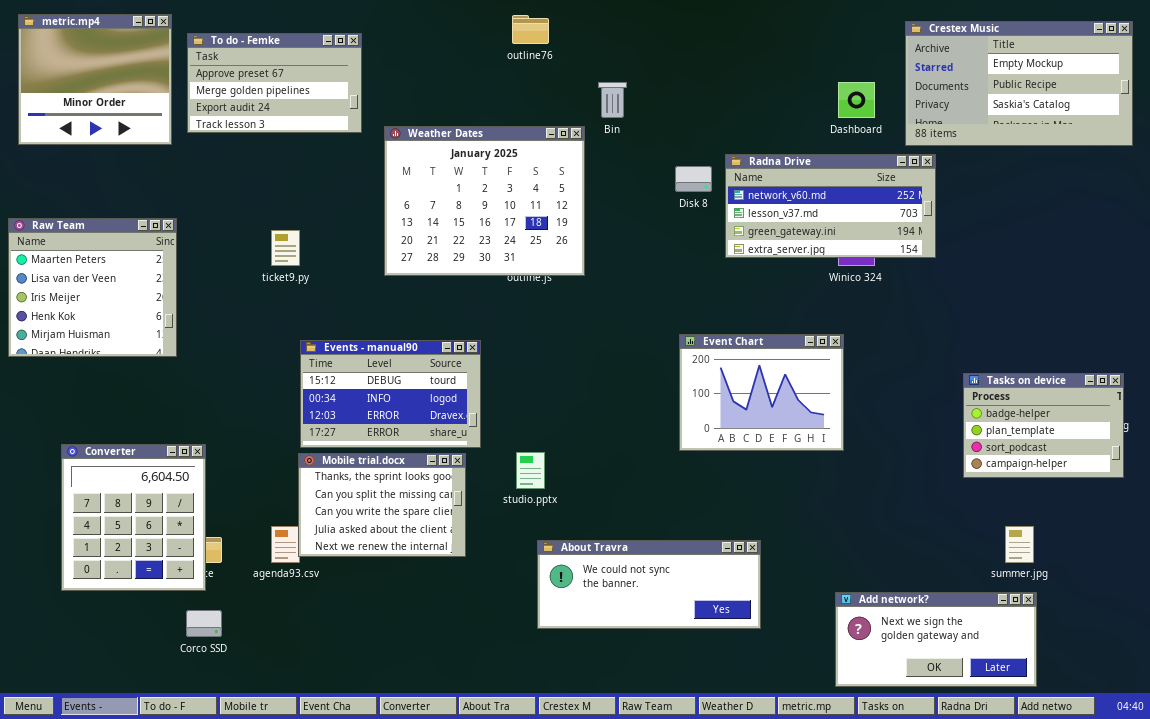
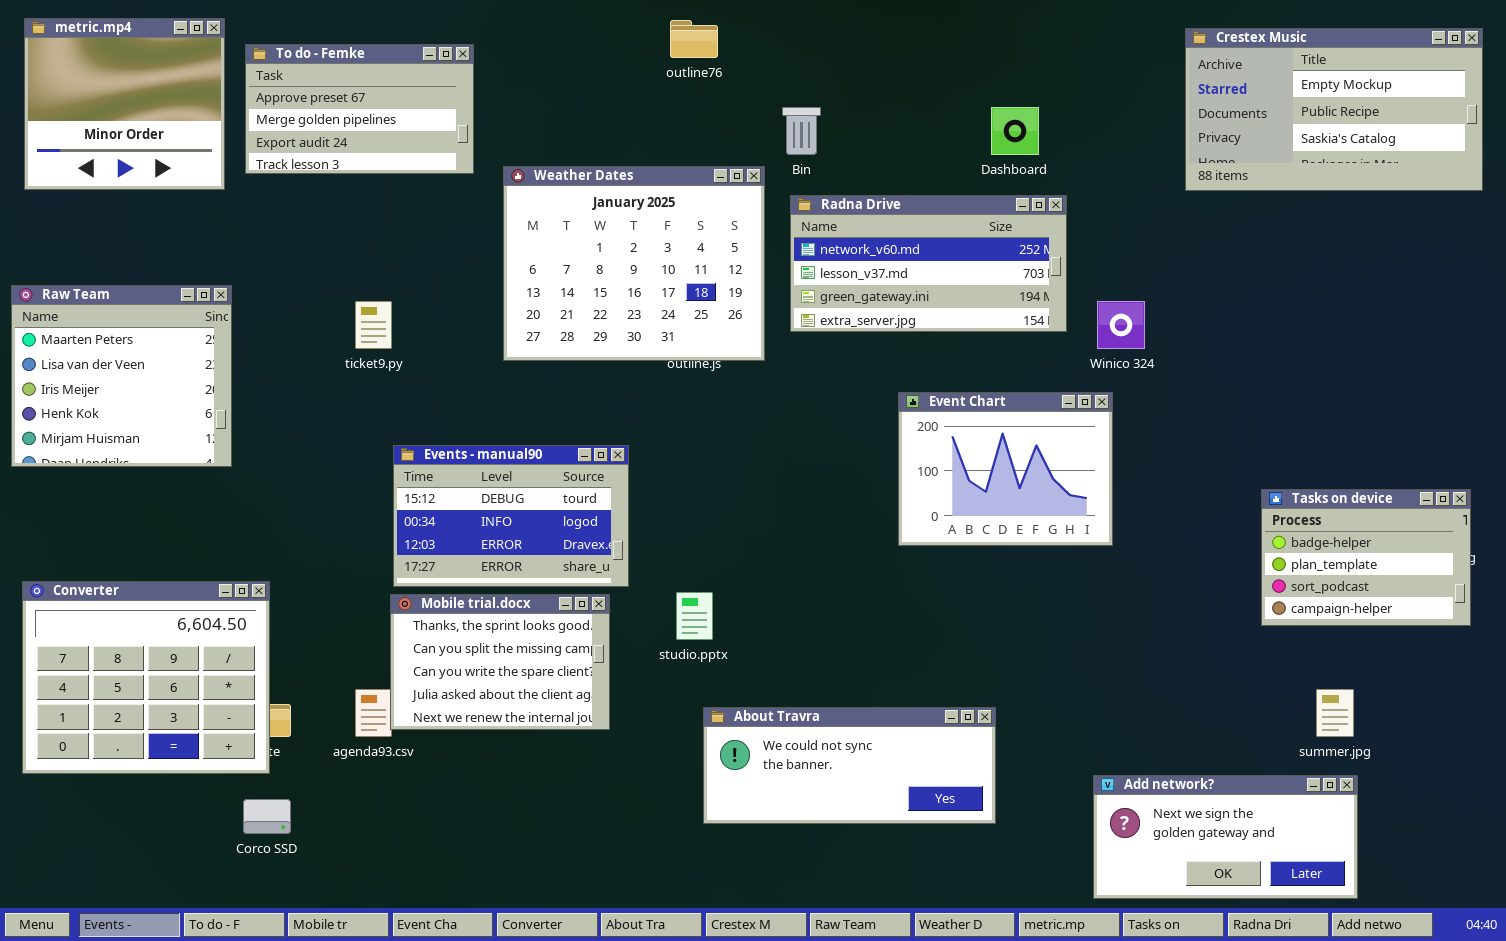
Dashboard: [838,82,875,118] -> [991,107,1039,155], moved
Radna Drive: [725,154,936,258] -> [790,195,1067,332], moved
Event Chart: [679,334,844,451] -> [898,392,1113,546], moved
Converter: [61,444,206,591] -> [22,581,270,774], resized

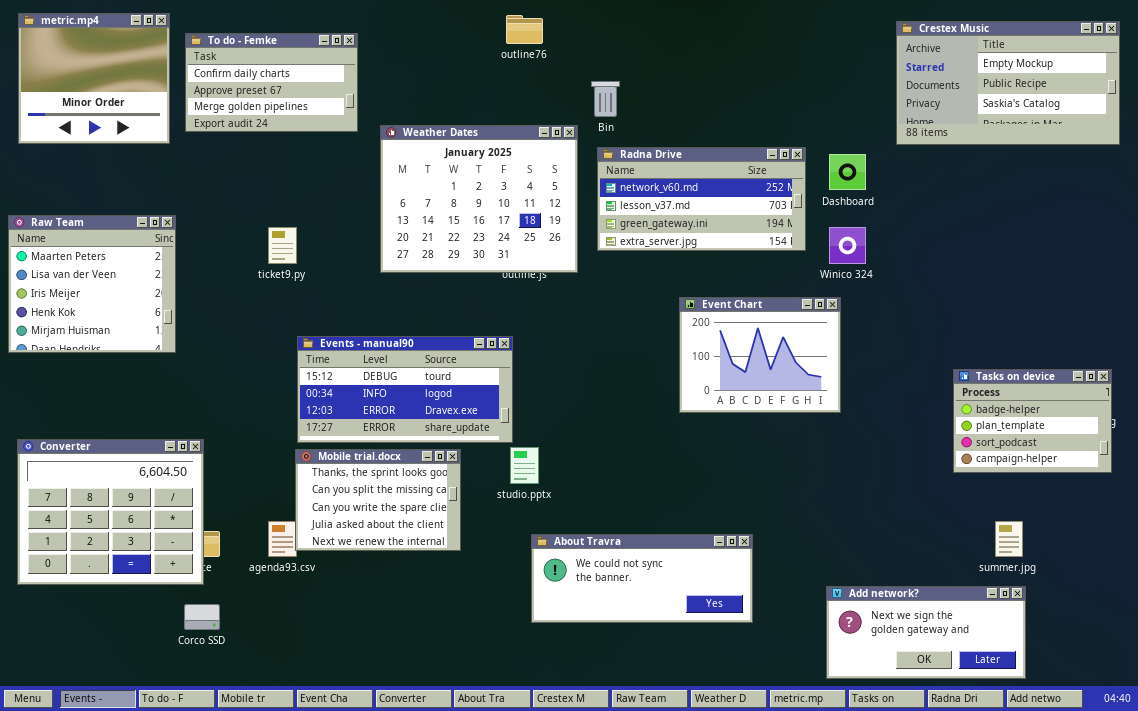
To do - Femke: [245,44,474,174] -> [185,33,358,132], scrolled up 1 row
Dashboard: [991,107,1039,155] -> [829,154,866,190], moved
Events - manual90: [393,445,629,587] -> [297,336,513,443], resized

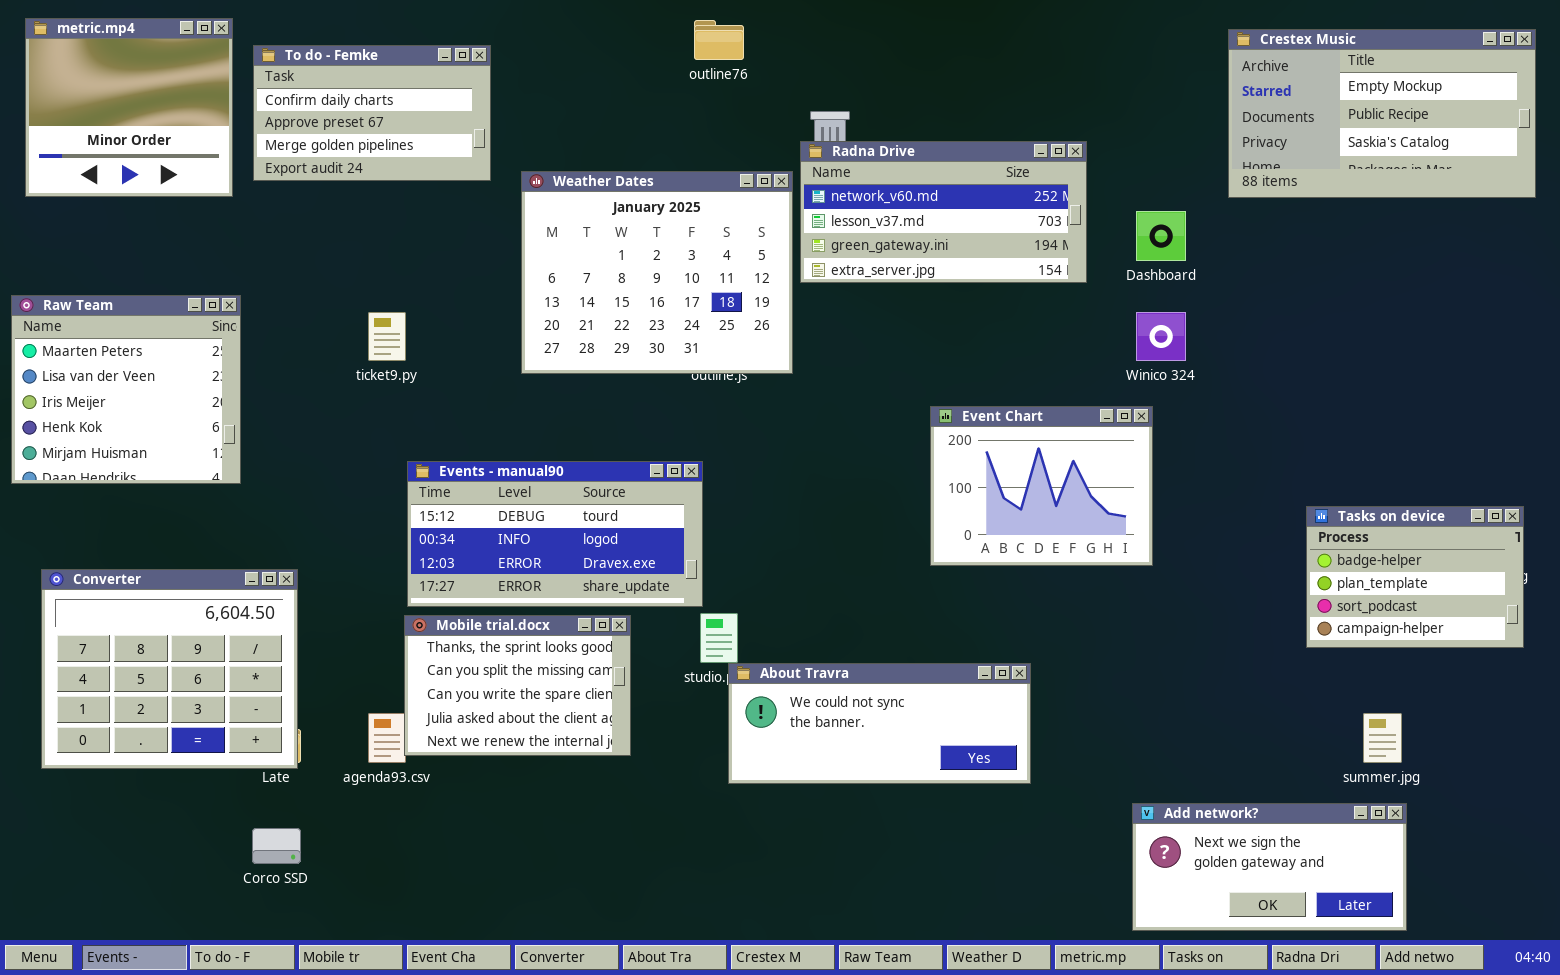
Radna Drive: [597,147,806,251] -> [800,141,1087,283], moved
Converter: [17,439,204,585] -> [41,569,298,769], moved
About Travra: [531,534,753,623] -> [728,663,1031,784], moved

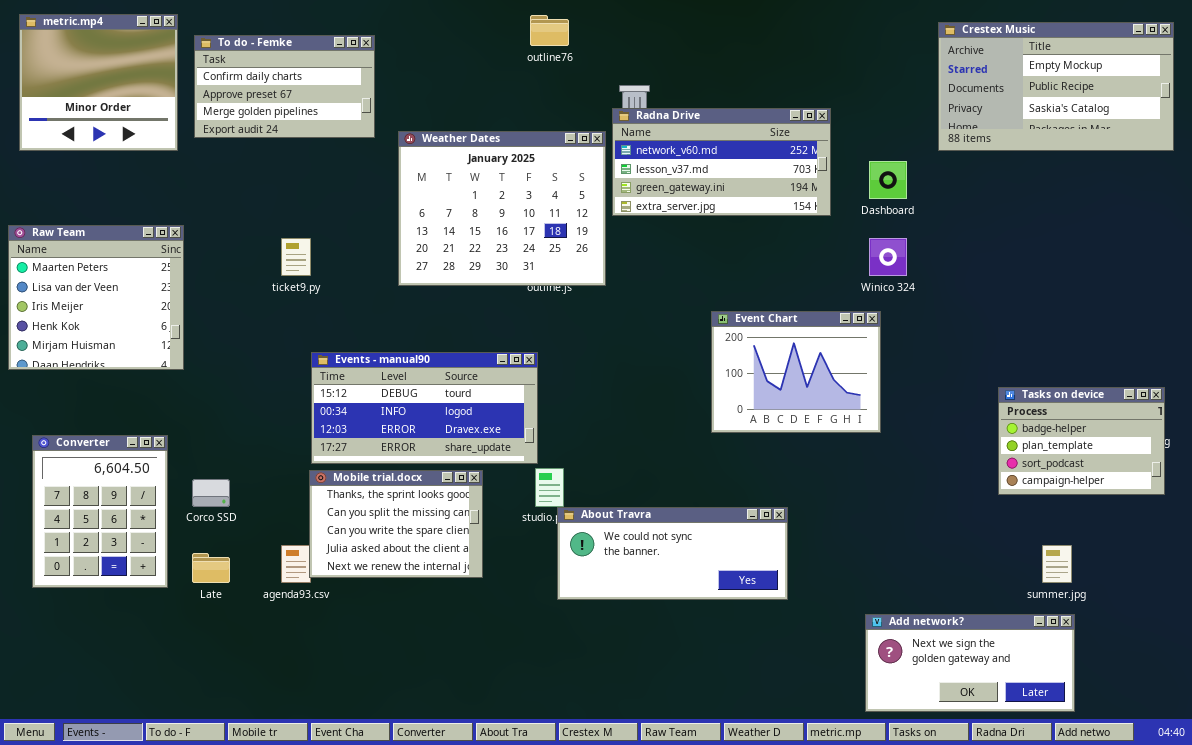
Converter: [41,569,298,769] -> [32,435,168,588], resized
Corco SSD: [252,828,301,864] -> [192,479,230,507], moved

